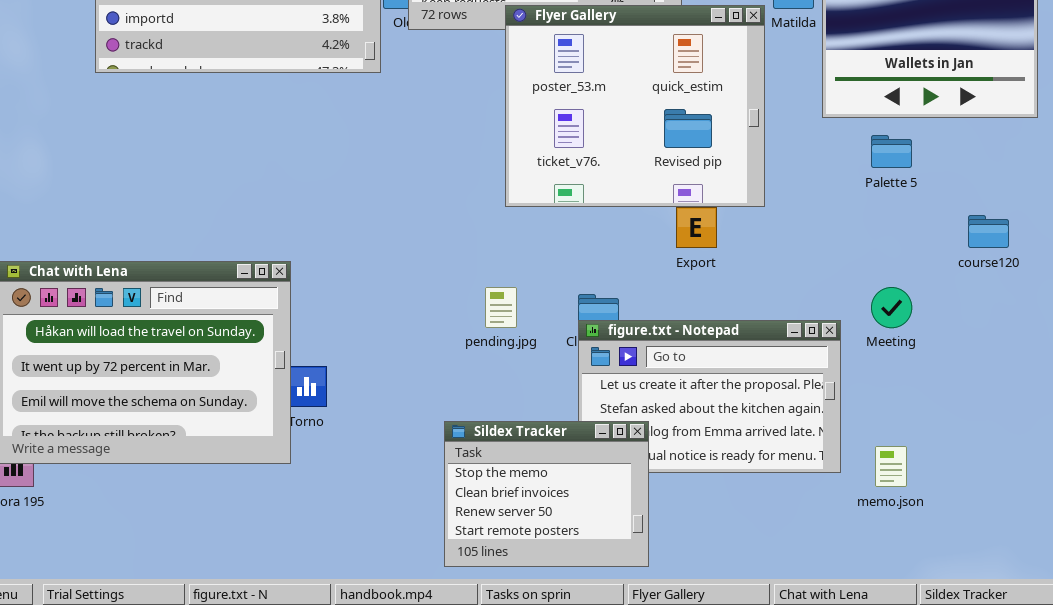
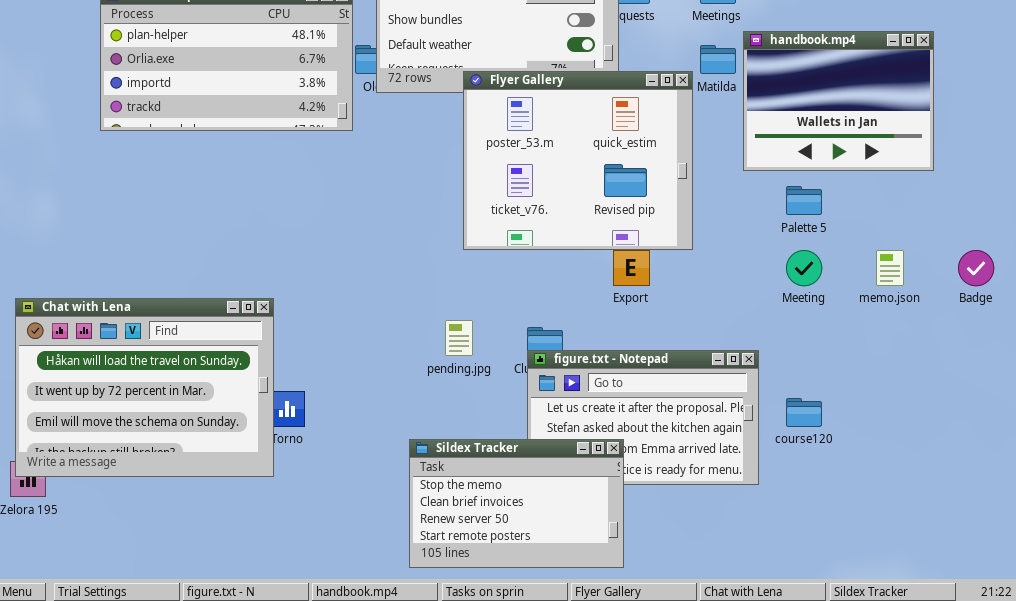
course120: [968,215,1009,248] -> [786,398,822,427], moved
Meeting: [871,287,912,328] -> [786,250,822,286], moved
Sildex Tracker: [444,421,649,567] -> [409,439,624,568], resized
memo.json: [875,446,907,487] -> [876,250,904,286], moved

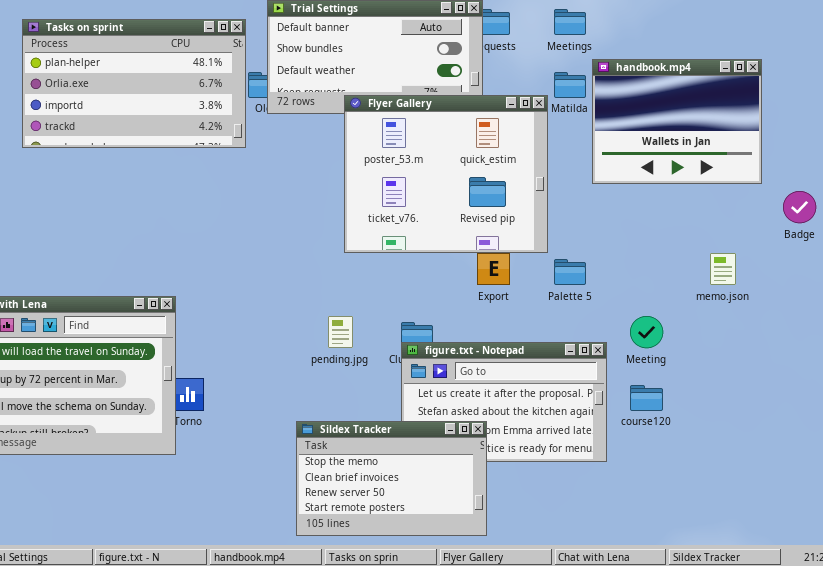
Palette 5: [786,186,822,215] -> [554,259,586,285], moved
Meeting: [786,250,822,286] -> [630,316,663,348], moved
Badge: [958,250,994,286] -> [783,191,816,223], moved

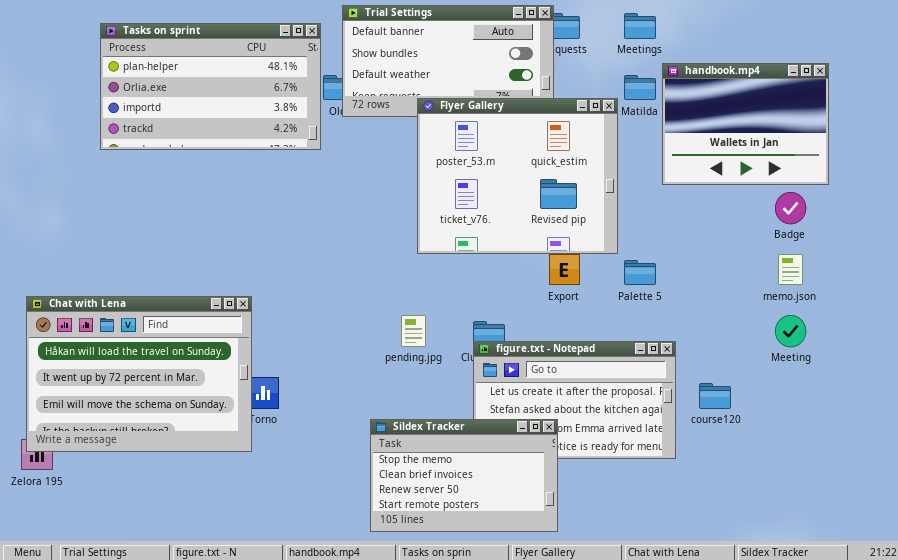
Badge: [783,191,816,223] -> [775,192,806,224], moved
Meeting: [630,316,663,348] -> [775,315,806,347], moved

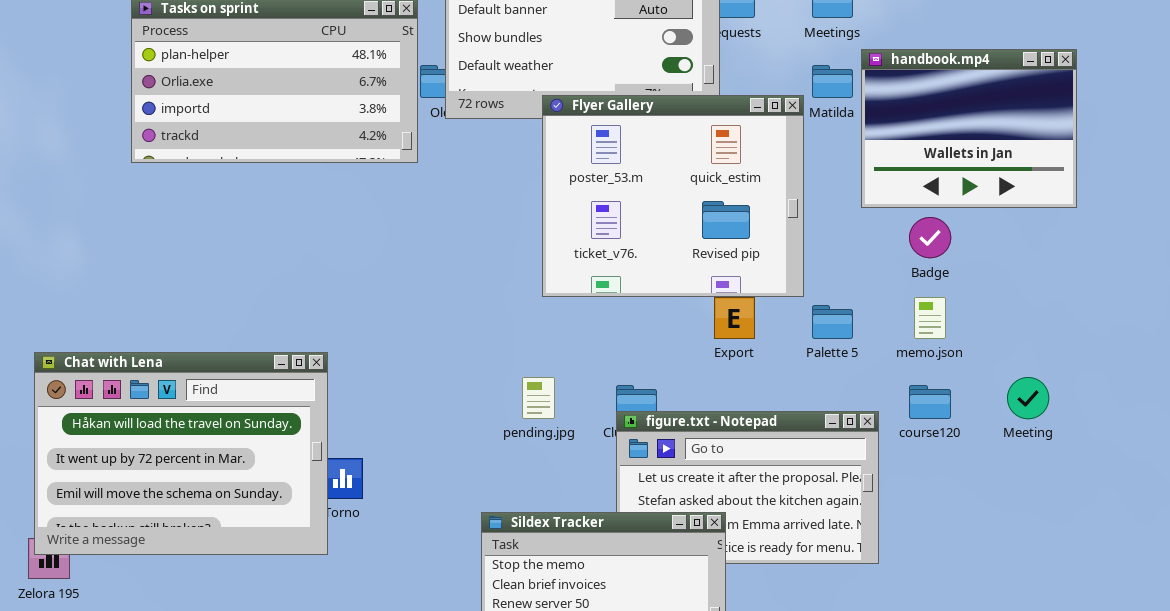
Badge: [775,192,806,224] -> [909,217,951,258], moved
memo.json: [778,254,803,285] -> [914,297,946,339], moved
course120: [699,383,731,409] -> [909,385,951,419], moved

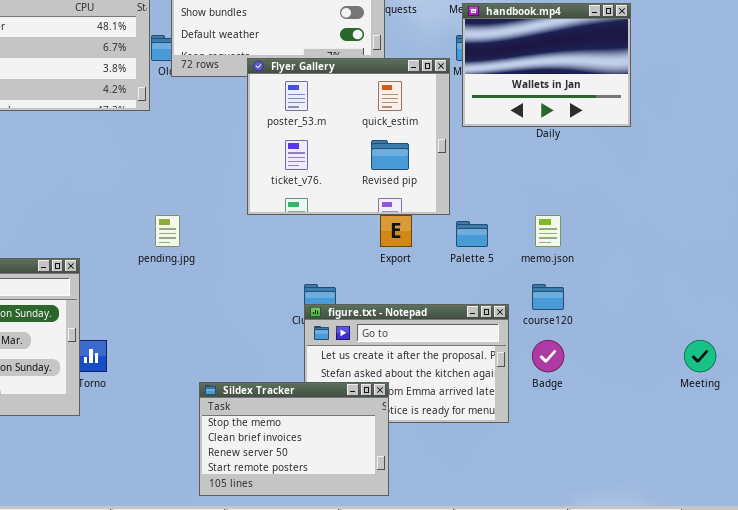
handbook.mp4: [861,49,1077,208] -> [462,3,631,127], moved
Badge: [909,217,951,258] -> [532,340,564,372], moved
pending.jpg: [522,377,555,419] -> [155,215,180,247], moved
Meeting: [1007,377,1049,419] -> [684,340,716,372], moved

